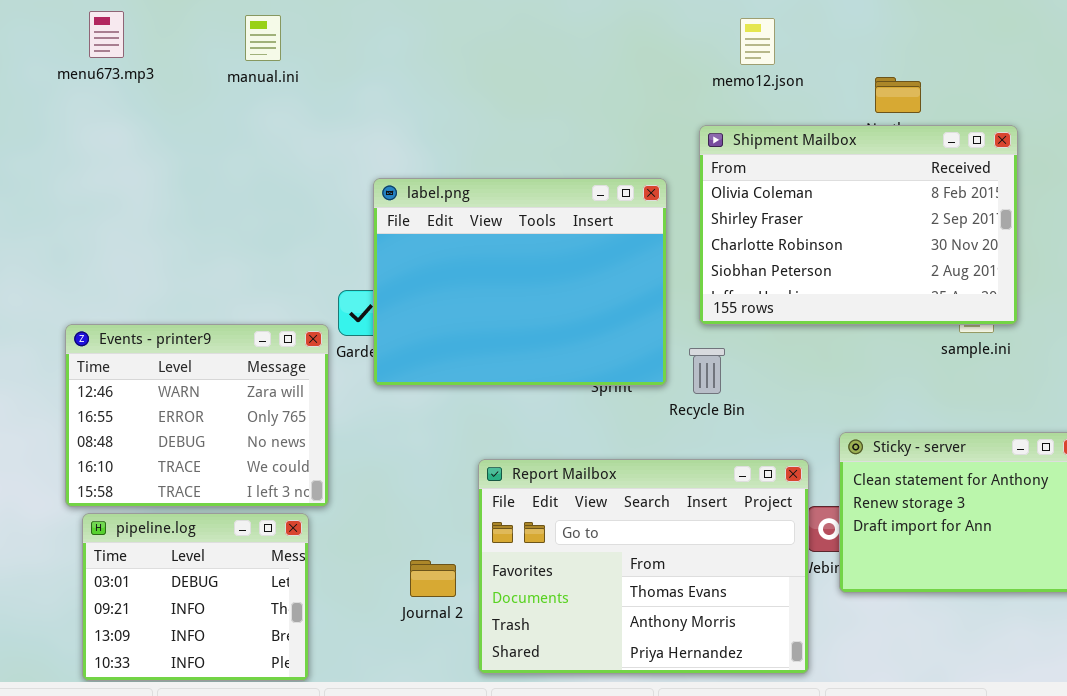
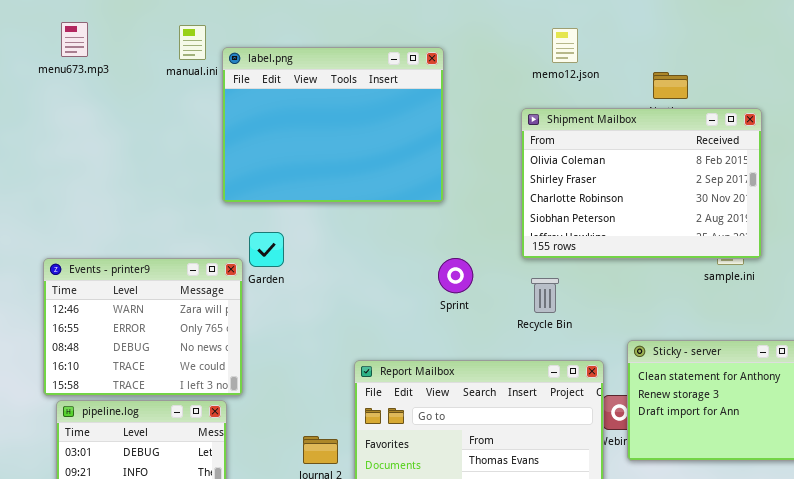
label.png: [373,178,667,386] -> [222,47,444,203], moved
Recycle Bin: [689,348,725,394] -> [531,278,559,313], moved

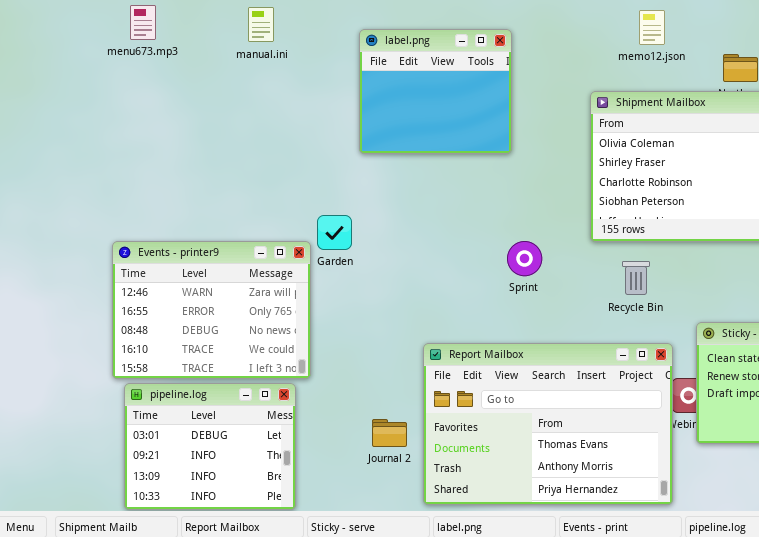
memo12.json: [552,28,578,63] -> [639,10,665,45], moved
label.png: [222,47,444,203] -> [359,29,512,154], resized
Recycle Bin: [531,278,559,313] -> [622,261,650,295], moved

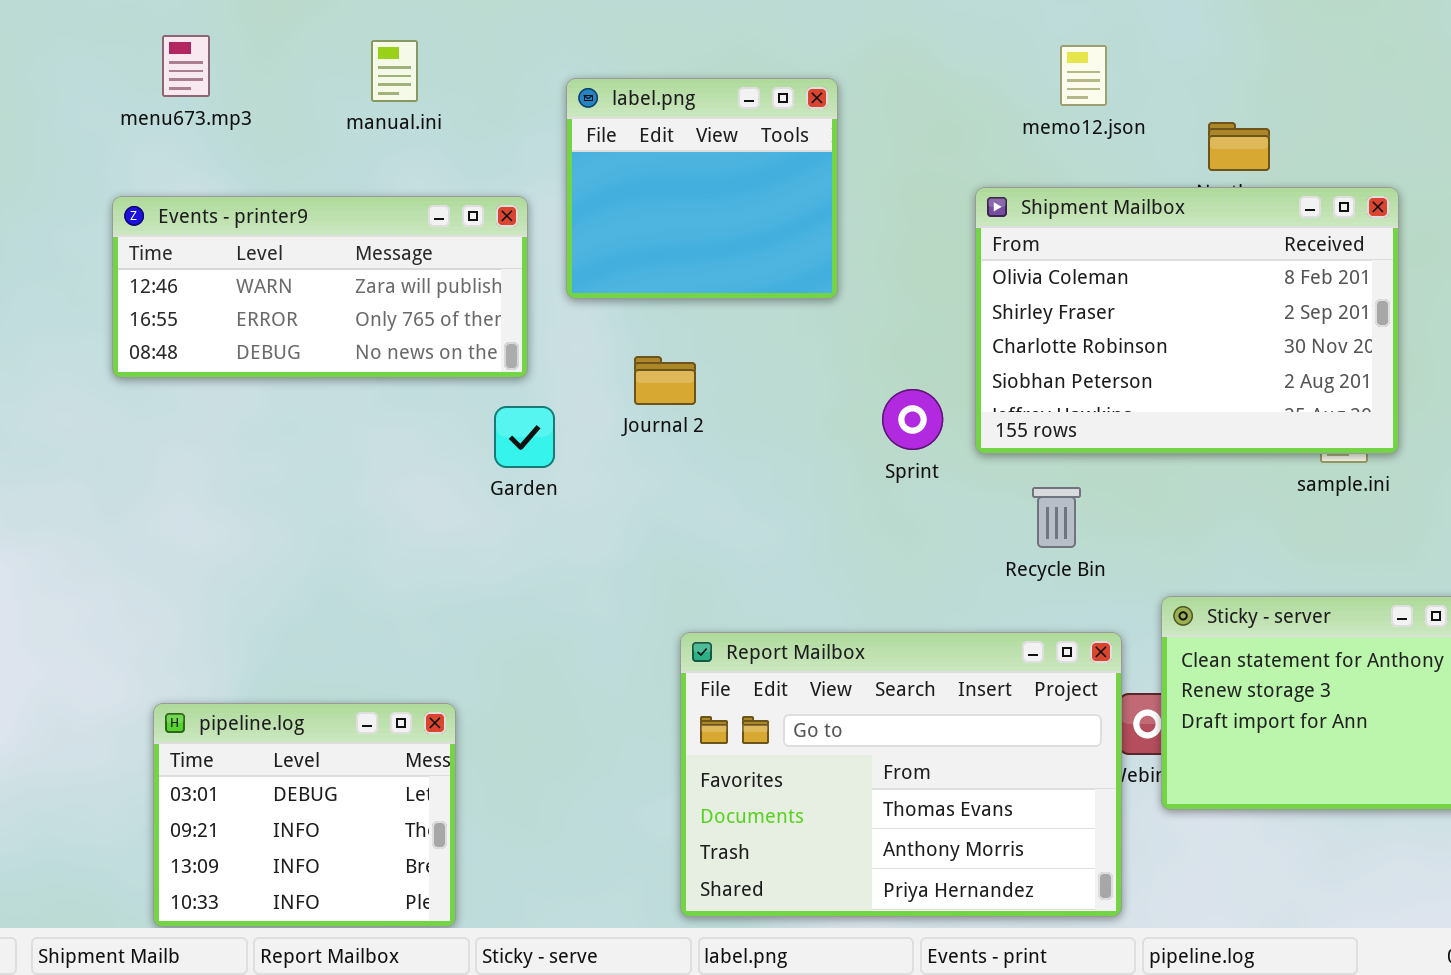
Events - printer9: [112,241,311,379] -> [112,196,528,378], moved, resized
Sprint: [507,241,542,276] -> [882,389,943,450], moved
Journal 2: [372,419,407,447] -> [634,356,696,405], moved

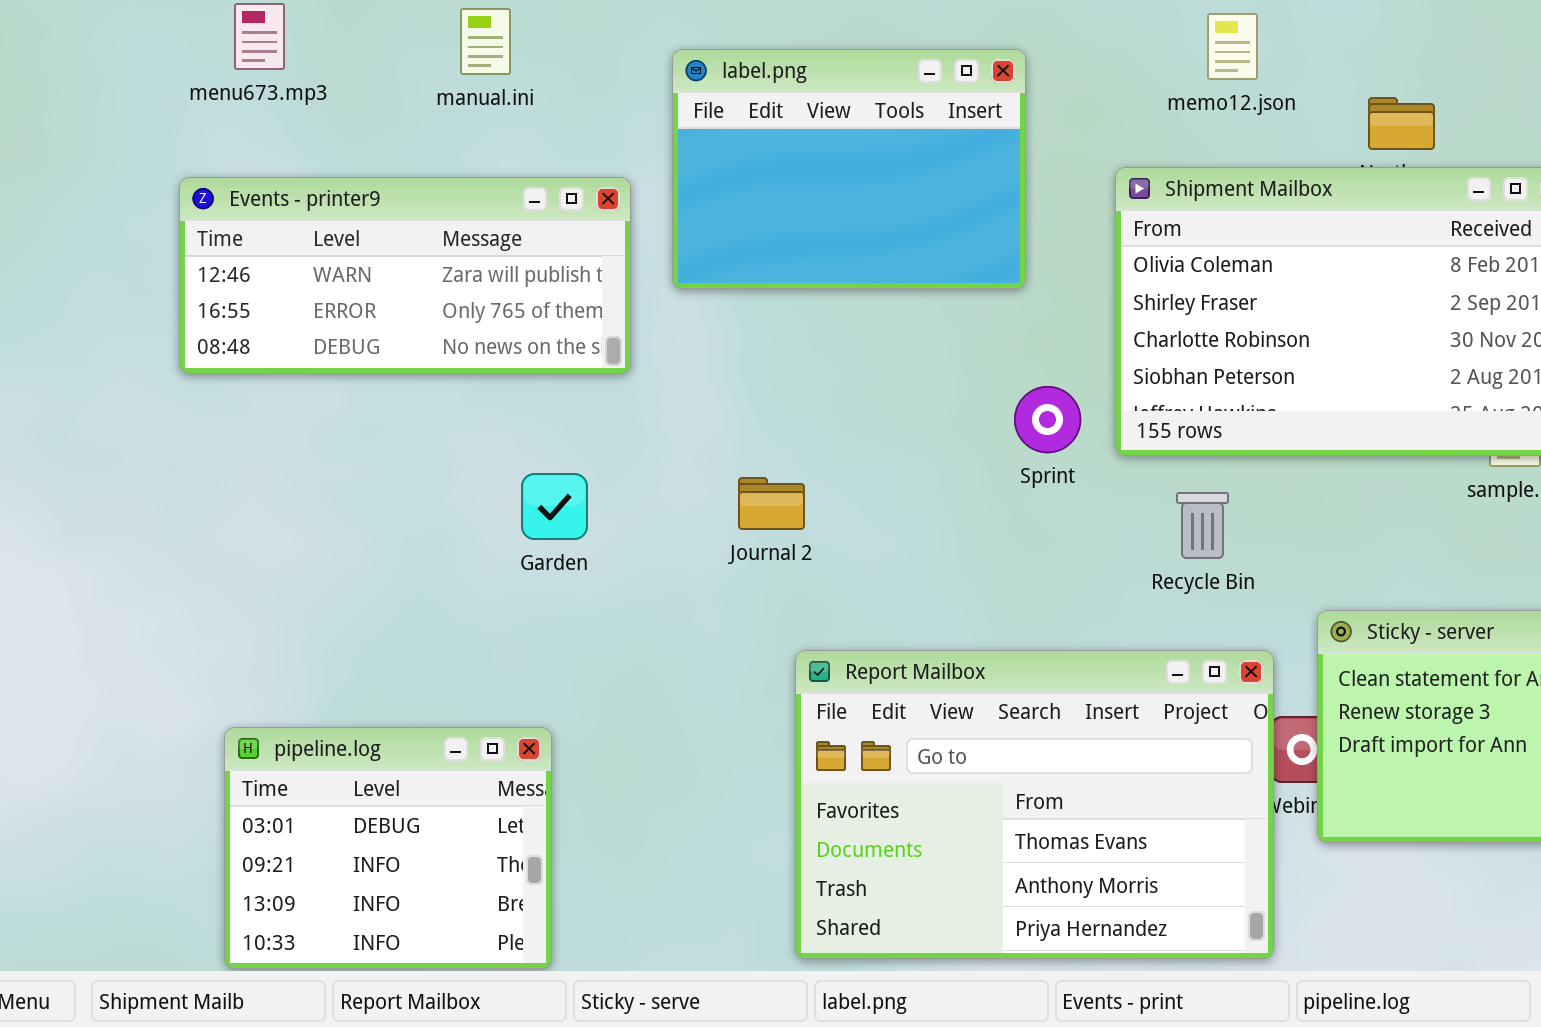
label.png: [566,78,838,299] -> [672,49,1026,289], resized
Journal 2: [634,356,696,405] -> [738,477,805,530], moved
Garden: [494,406,555,468] -> [521,473,588,540], moved

